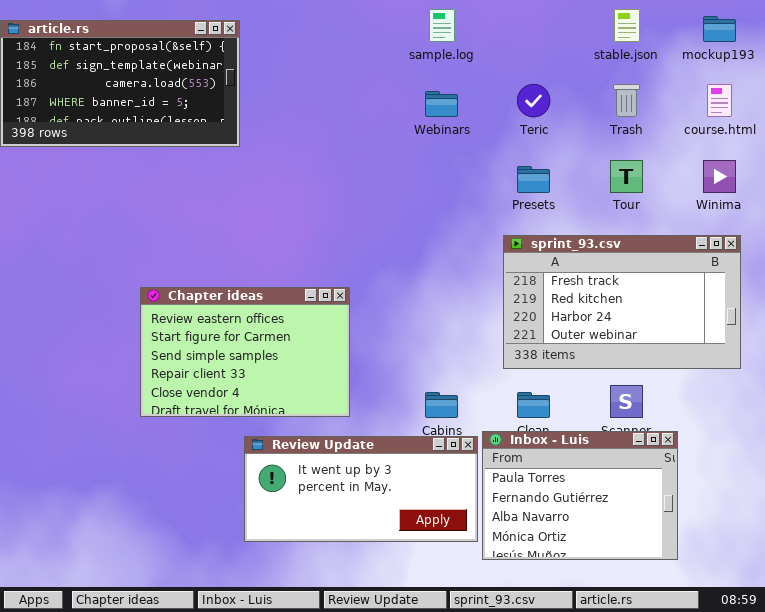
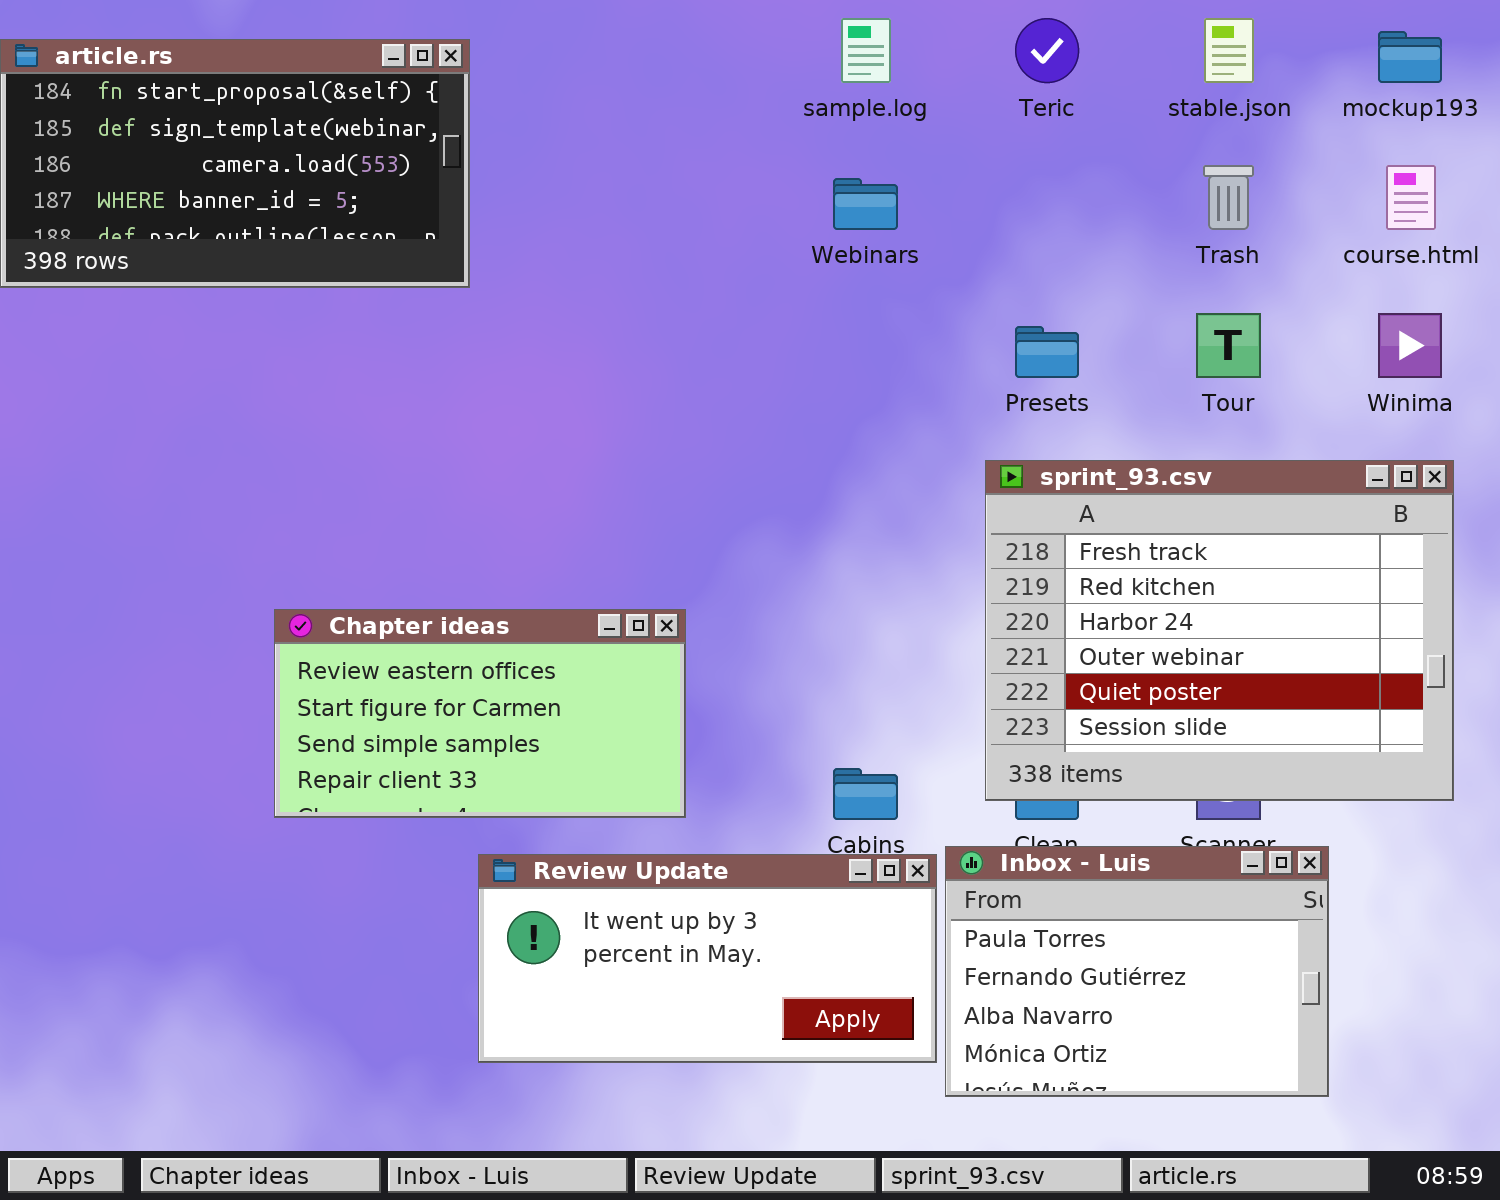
Teric: [517,84,550,117] -> [1015,18,1079,83], moved
sprint_93.csv: [503,235,741,369] -> [985,460,1454,801], resized
Chapter ideas: [140,287,350,417] -> [274,609,686,818], resized

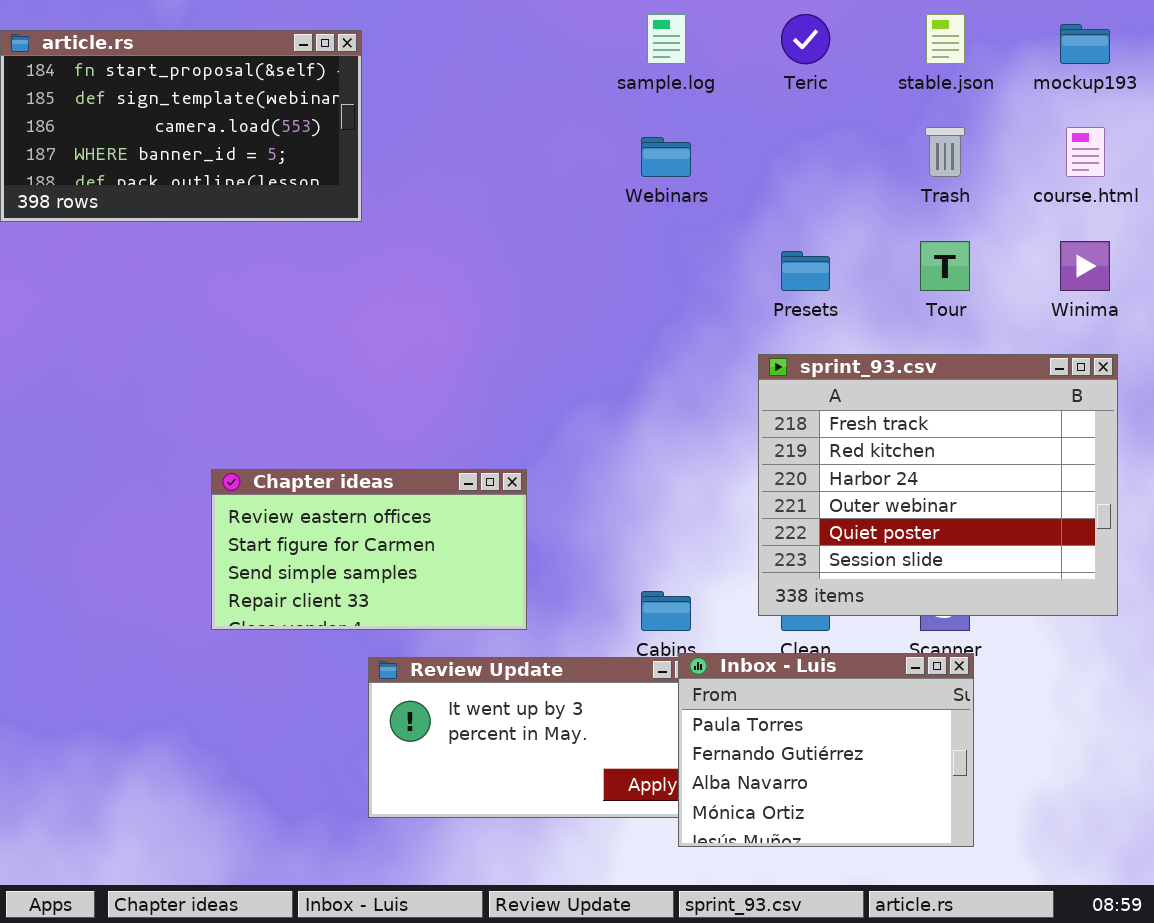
Inbox - Luis: [945,846,1329,1097] -> [678,653,974,847], moved

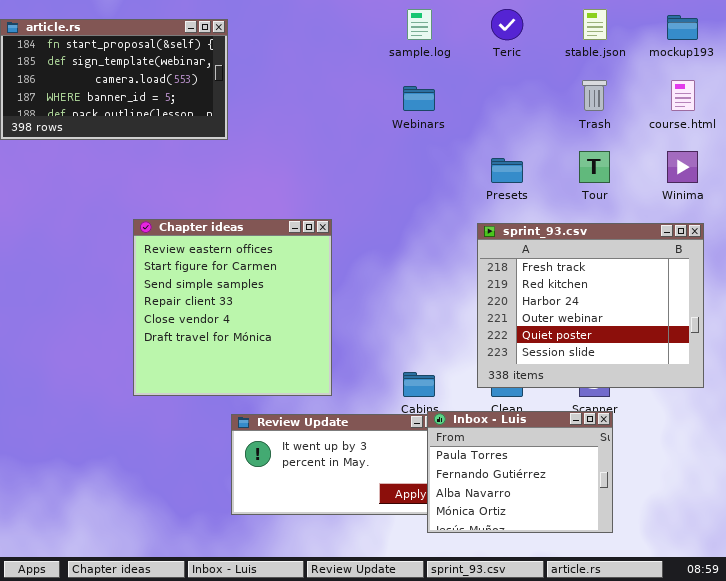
Chapter ideas: [211,469,527,630] -> [133,219,332,396], resized

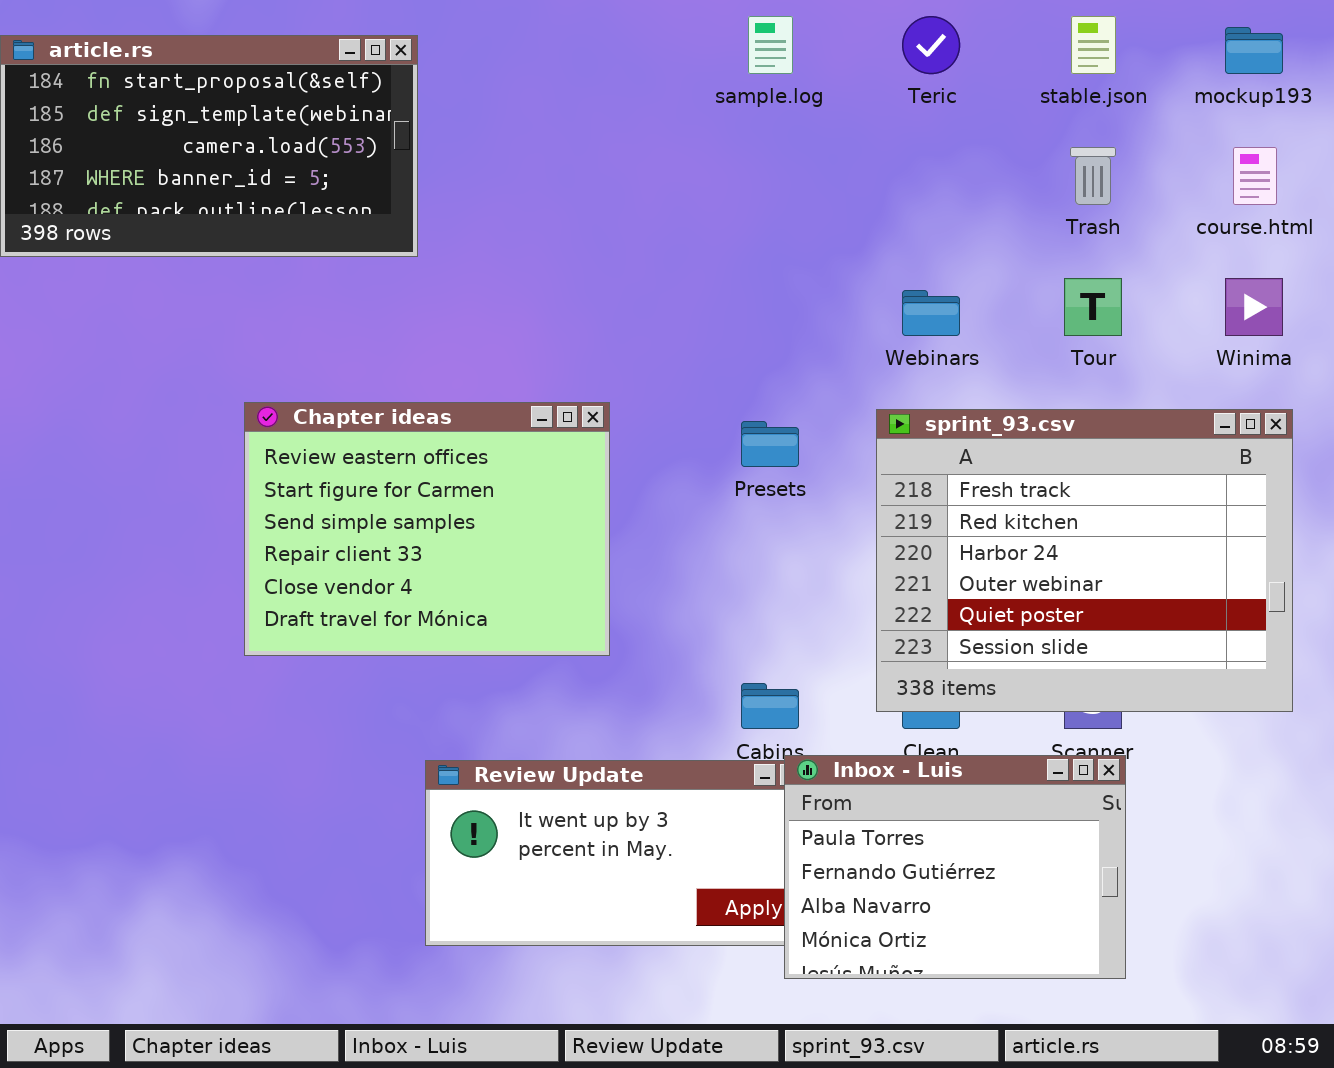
Webinars: [403,86,435,111] -> [902,290,960,336], moved
Presets: [491,158,523,183] -> [741,421,799,467], moved
Chapter ideas: [133,219,332,396] -> [244,402,610,656], resized

